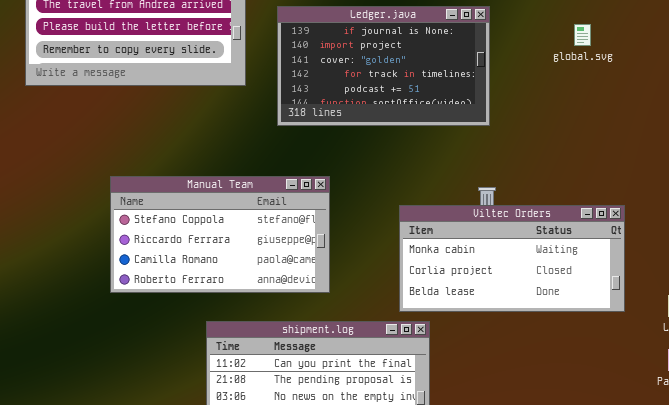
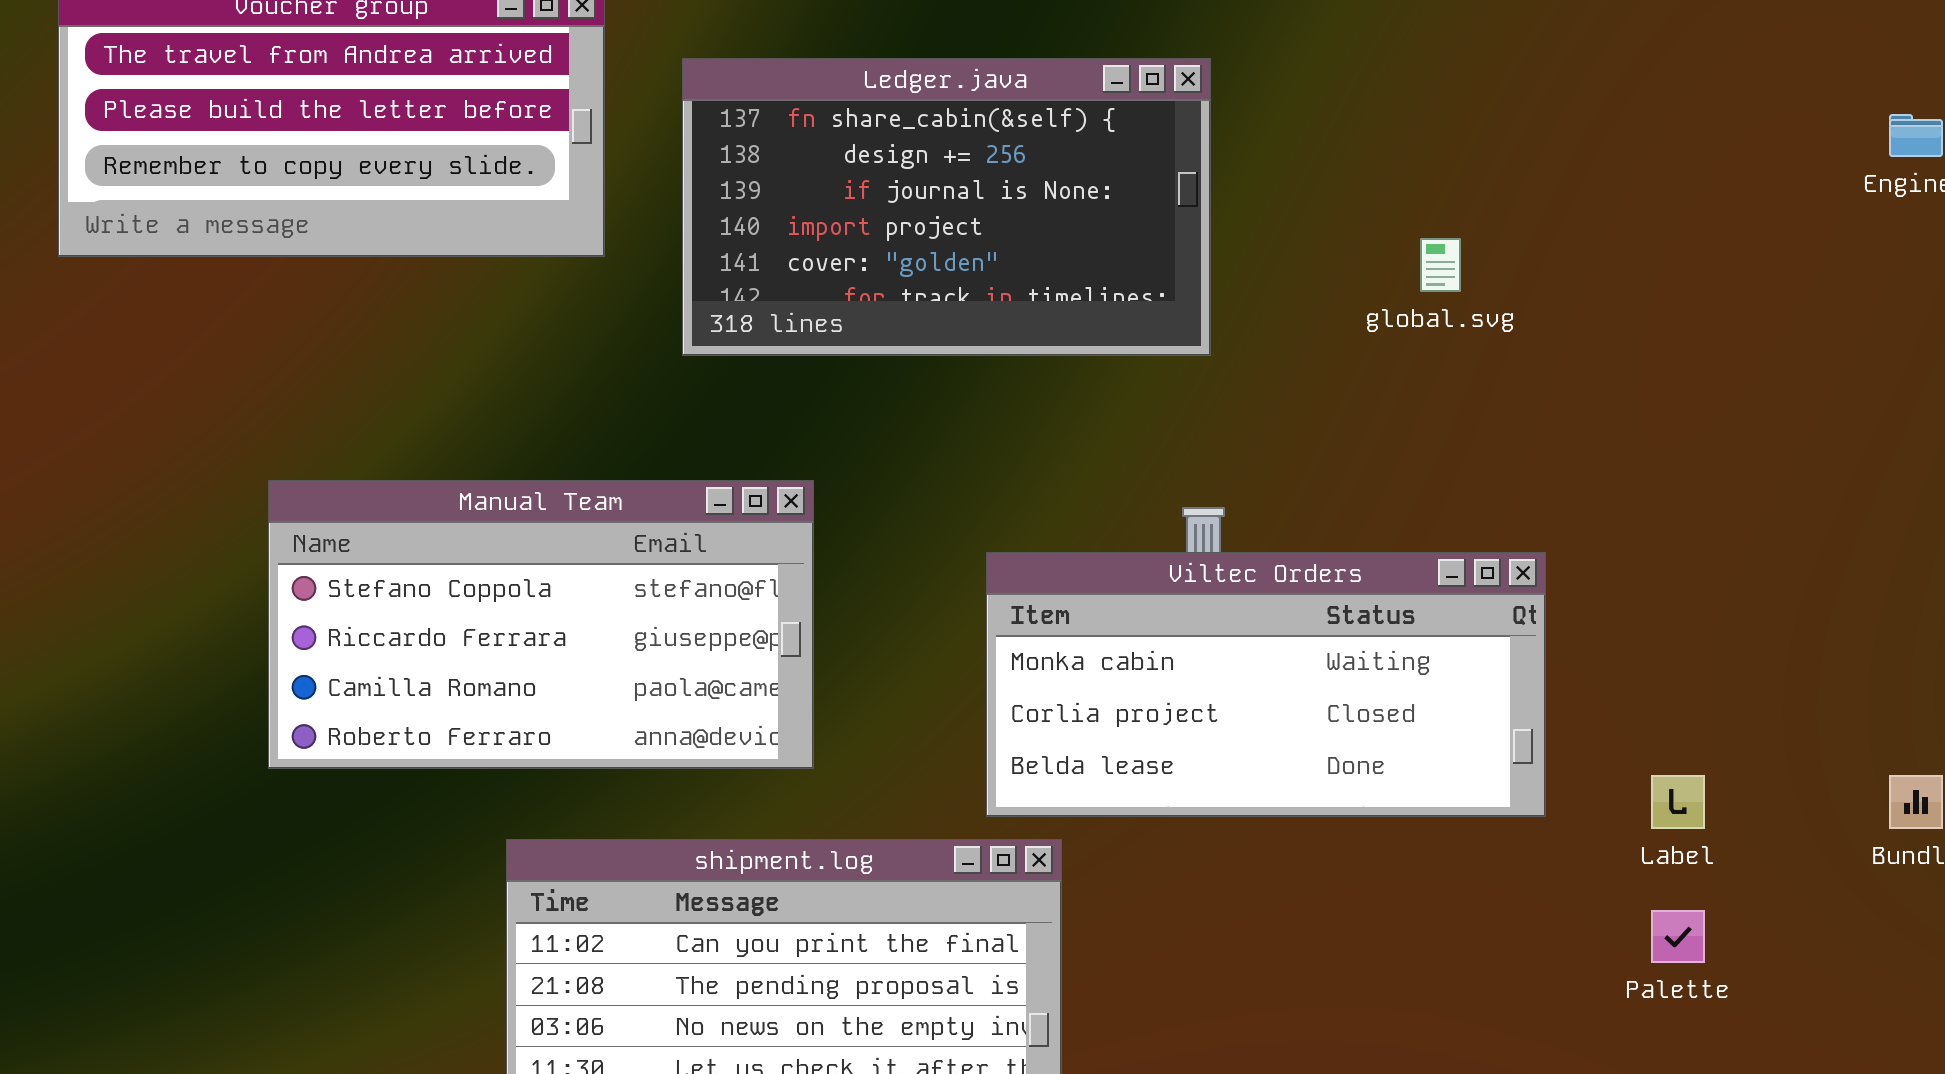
Ledger.java: [277,6,490,126] -> [682,58,1211,356], scrolled up 2 rows
global.svg: [574,24,591,46] -> [1420,238,1461,292], moved

